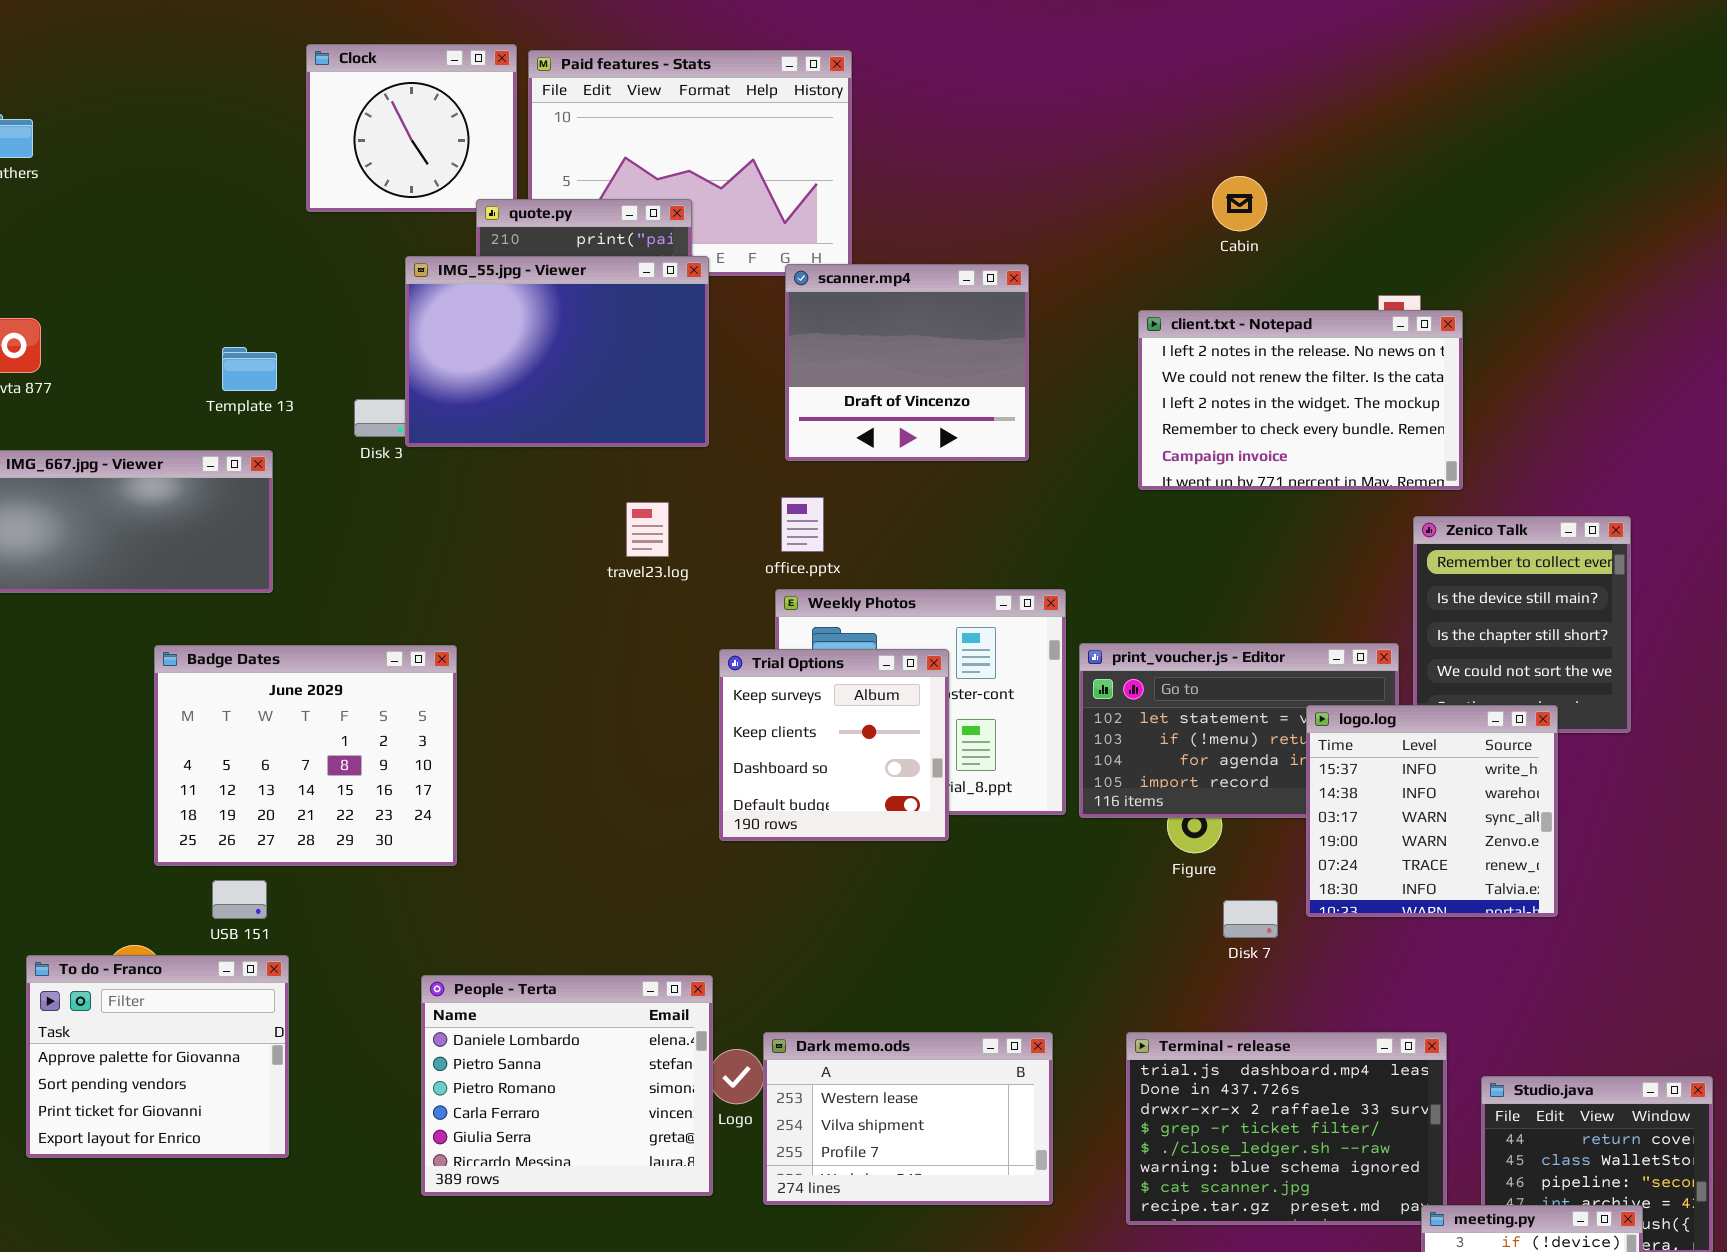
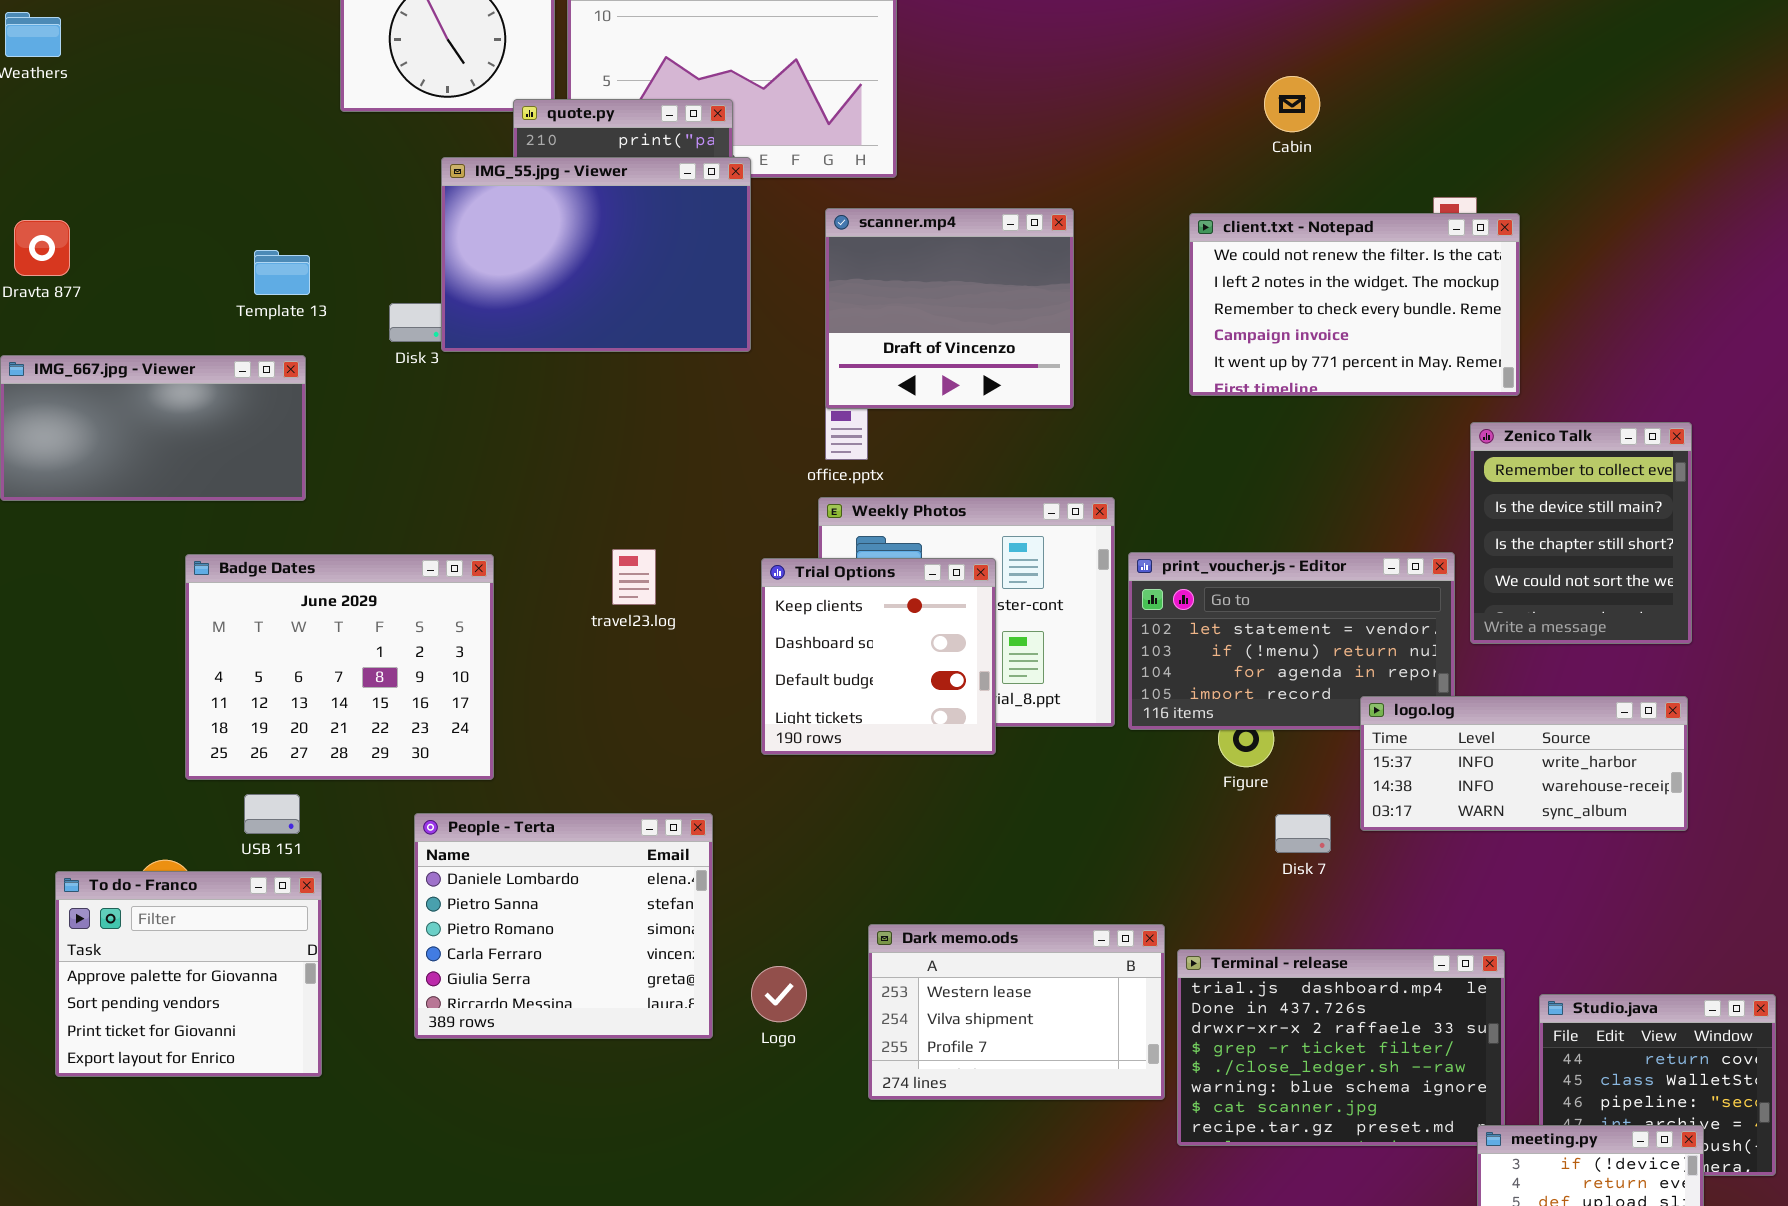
scanner.mp4: [785,264,1029,461] -> [825,208,1074,409], moved
client.txt - Notepad: [1138,310,1463,490] -> [1189,213,1520,396], scrolled down 1 row
travel23.log: [626,502,669,557] -> [612,549,656,605], moved
Trial Options: [719,649,949,841] -> [761,558,996,755], scrolled down 1 row
logo.log: [1306,705,1558,917] -> [1360,696,1688,831], resized
People - Terta: [421,975,713,1196] -> [414,813,713,1039], moved
Dark memo.ods: [763,1032,1053,1205] -> [868,924,1165,1100], moved

